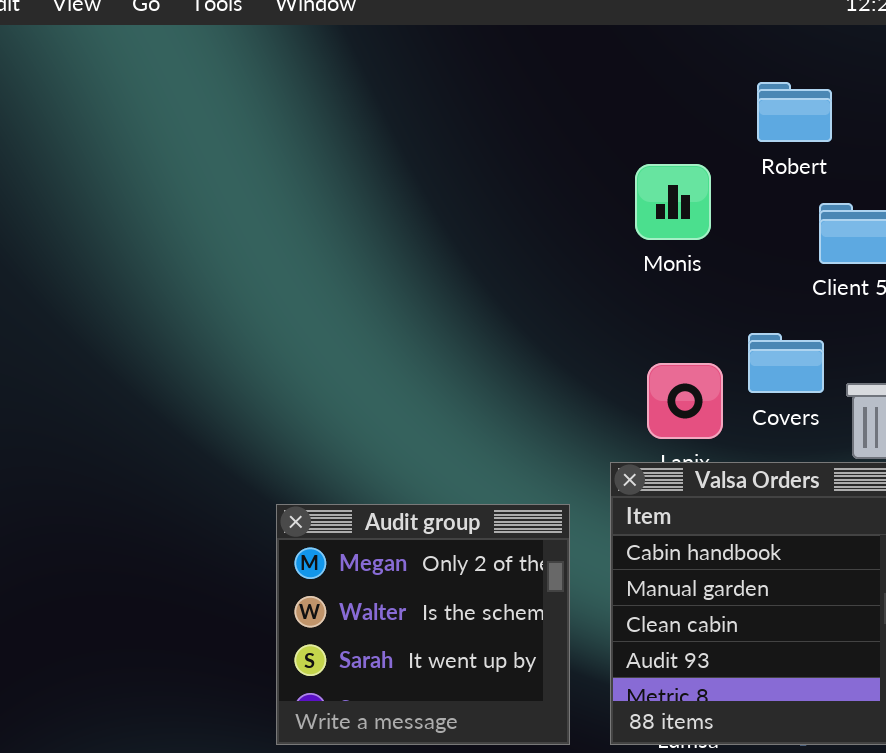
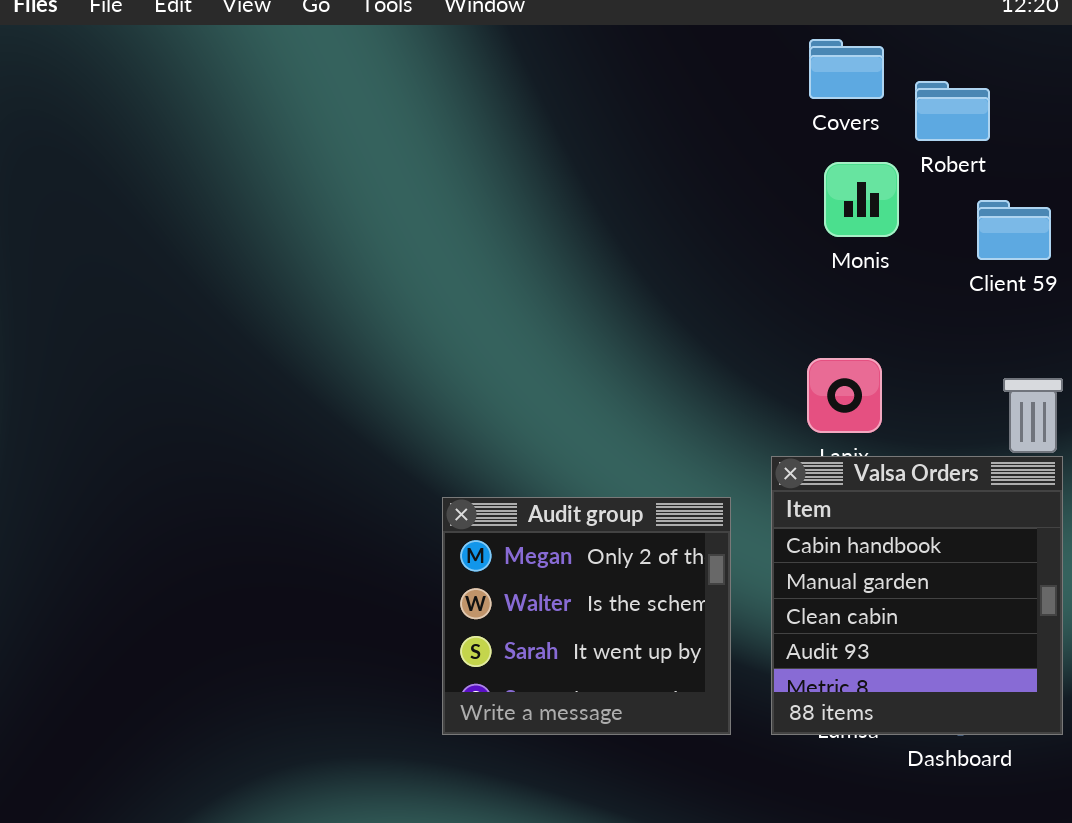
Monis: [635,164,711,240] -> [824,162,899,237], moved
Covers: [748,333,824,393] -> [809,39,884,99], moved

